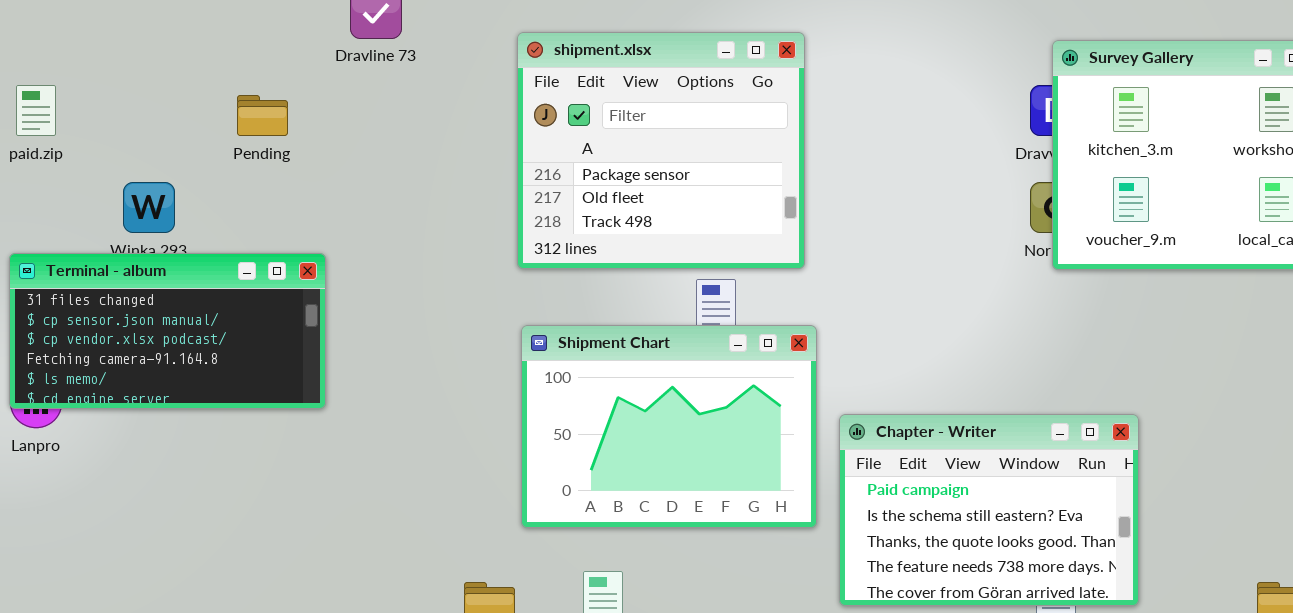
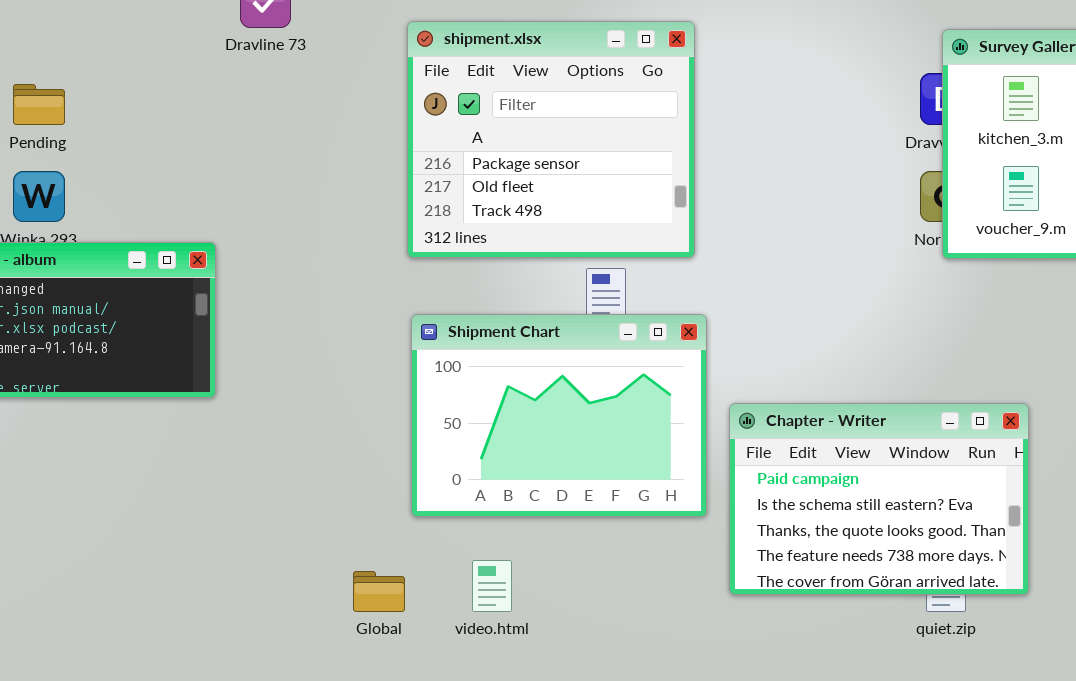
Pending: [237,95,288,136] -> [13,84,65,125], moved

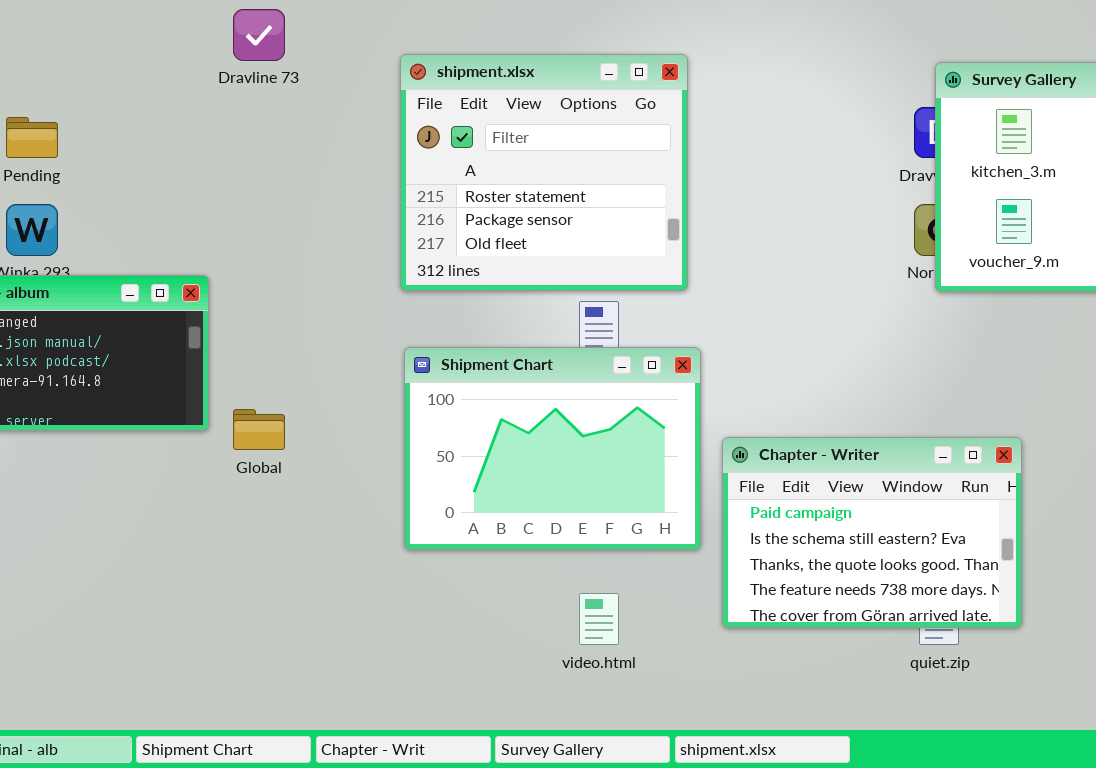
shipment.xlsx: [407,21,695,258] -> [400,54,688,291], scrolled up 1 row
video.html: [472,560,512,612] -> [579,593,619,645], moved
Global: [353,571,405,612] -> [233,409,285,450], moved

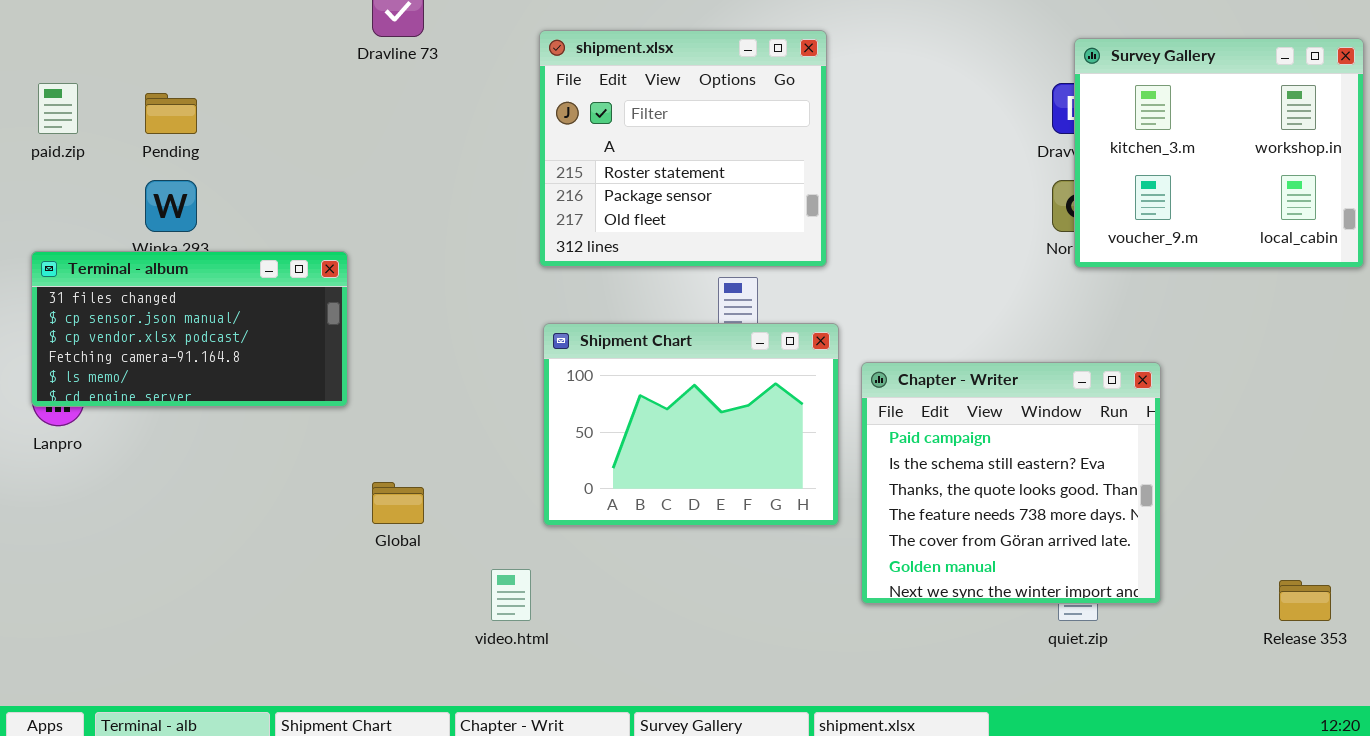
Global: [233,409,285,450] -> [372,482,424,524], moved
Chapter - Writer: [722,437,1022,628] -> [861,362,1161,604], resized
video.html: [579,593,619,645] -> [491,569,531,621], moved

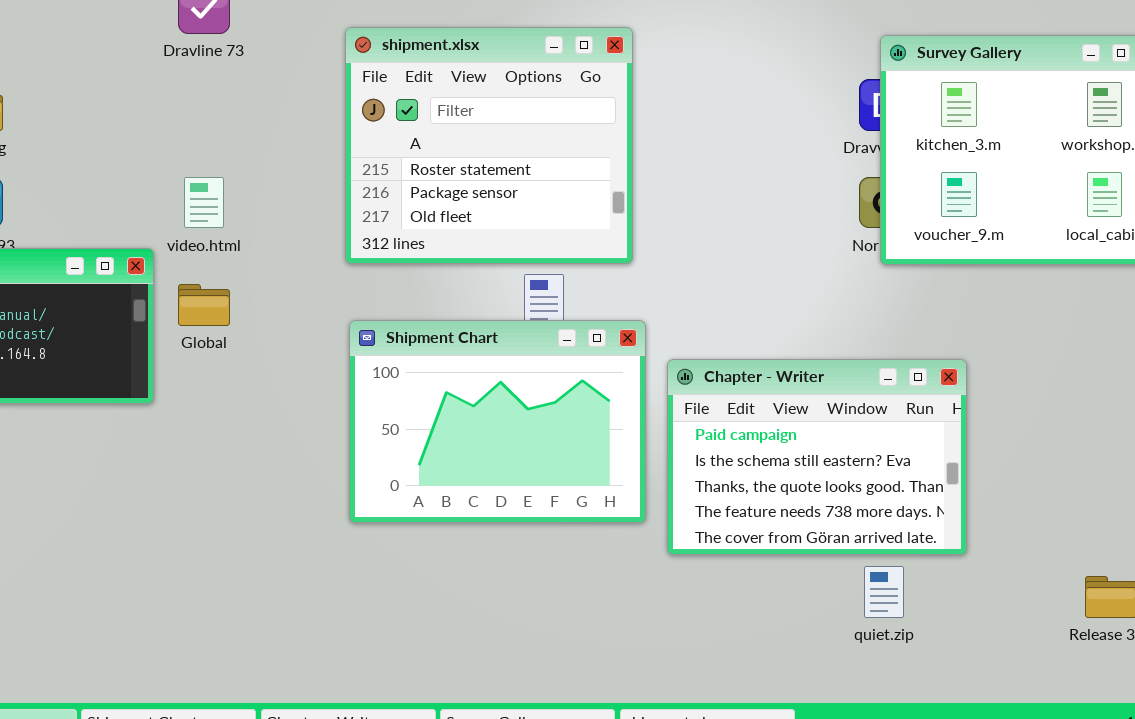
Chapter - Writer: [861,362,1161,604] -> [667,359,967,555], resized
Global: [372,482,424,524] -> [178,284,230,326], moved
video.html: [491,569,531,621] -> [184,177,224,228], moved

